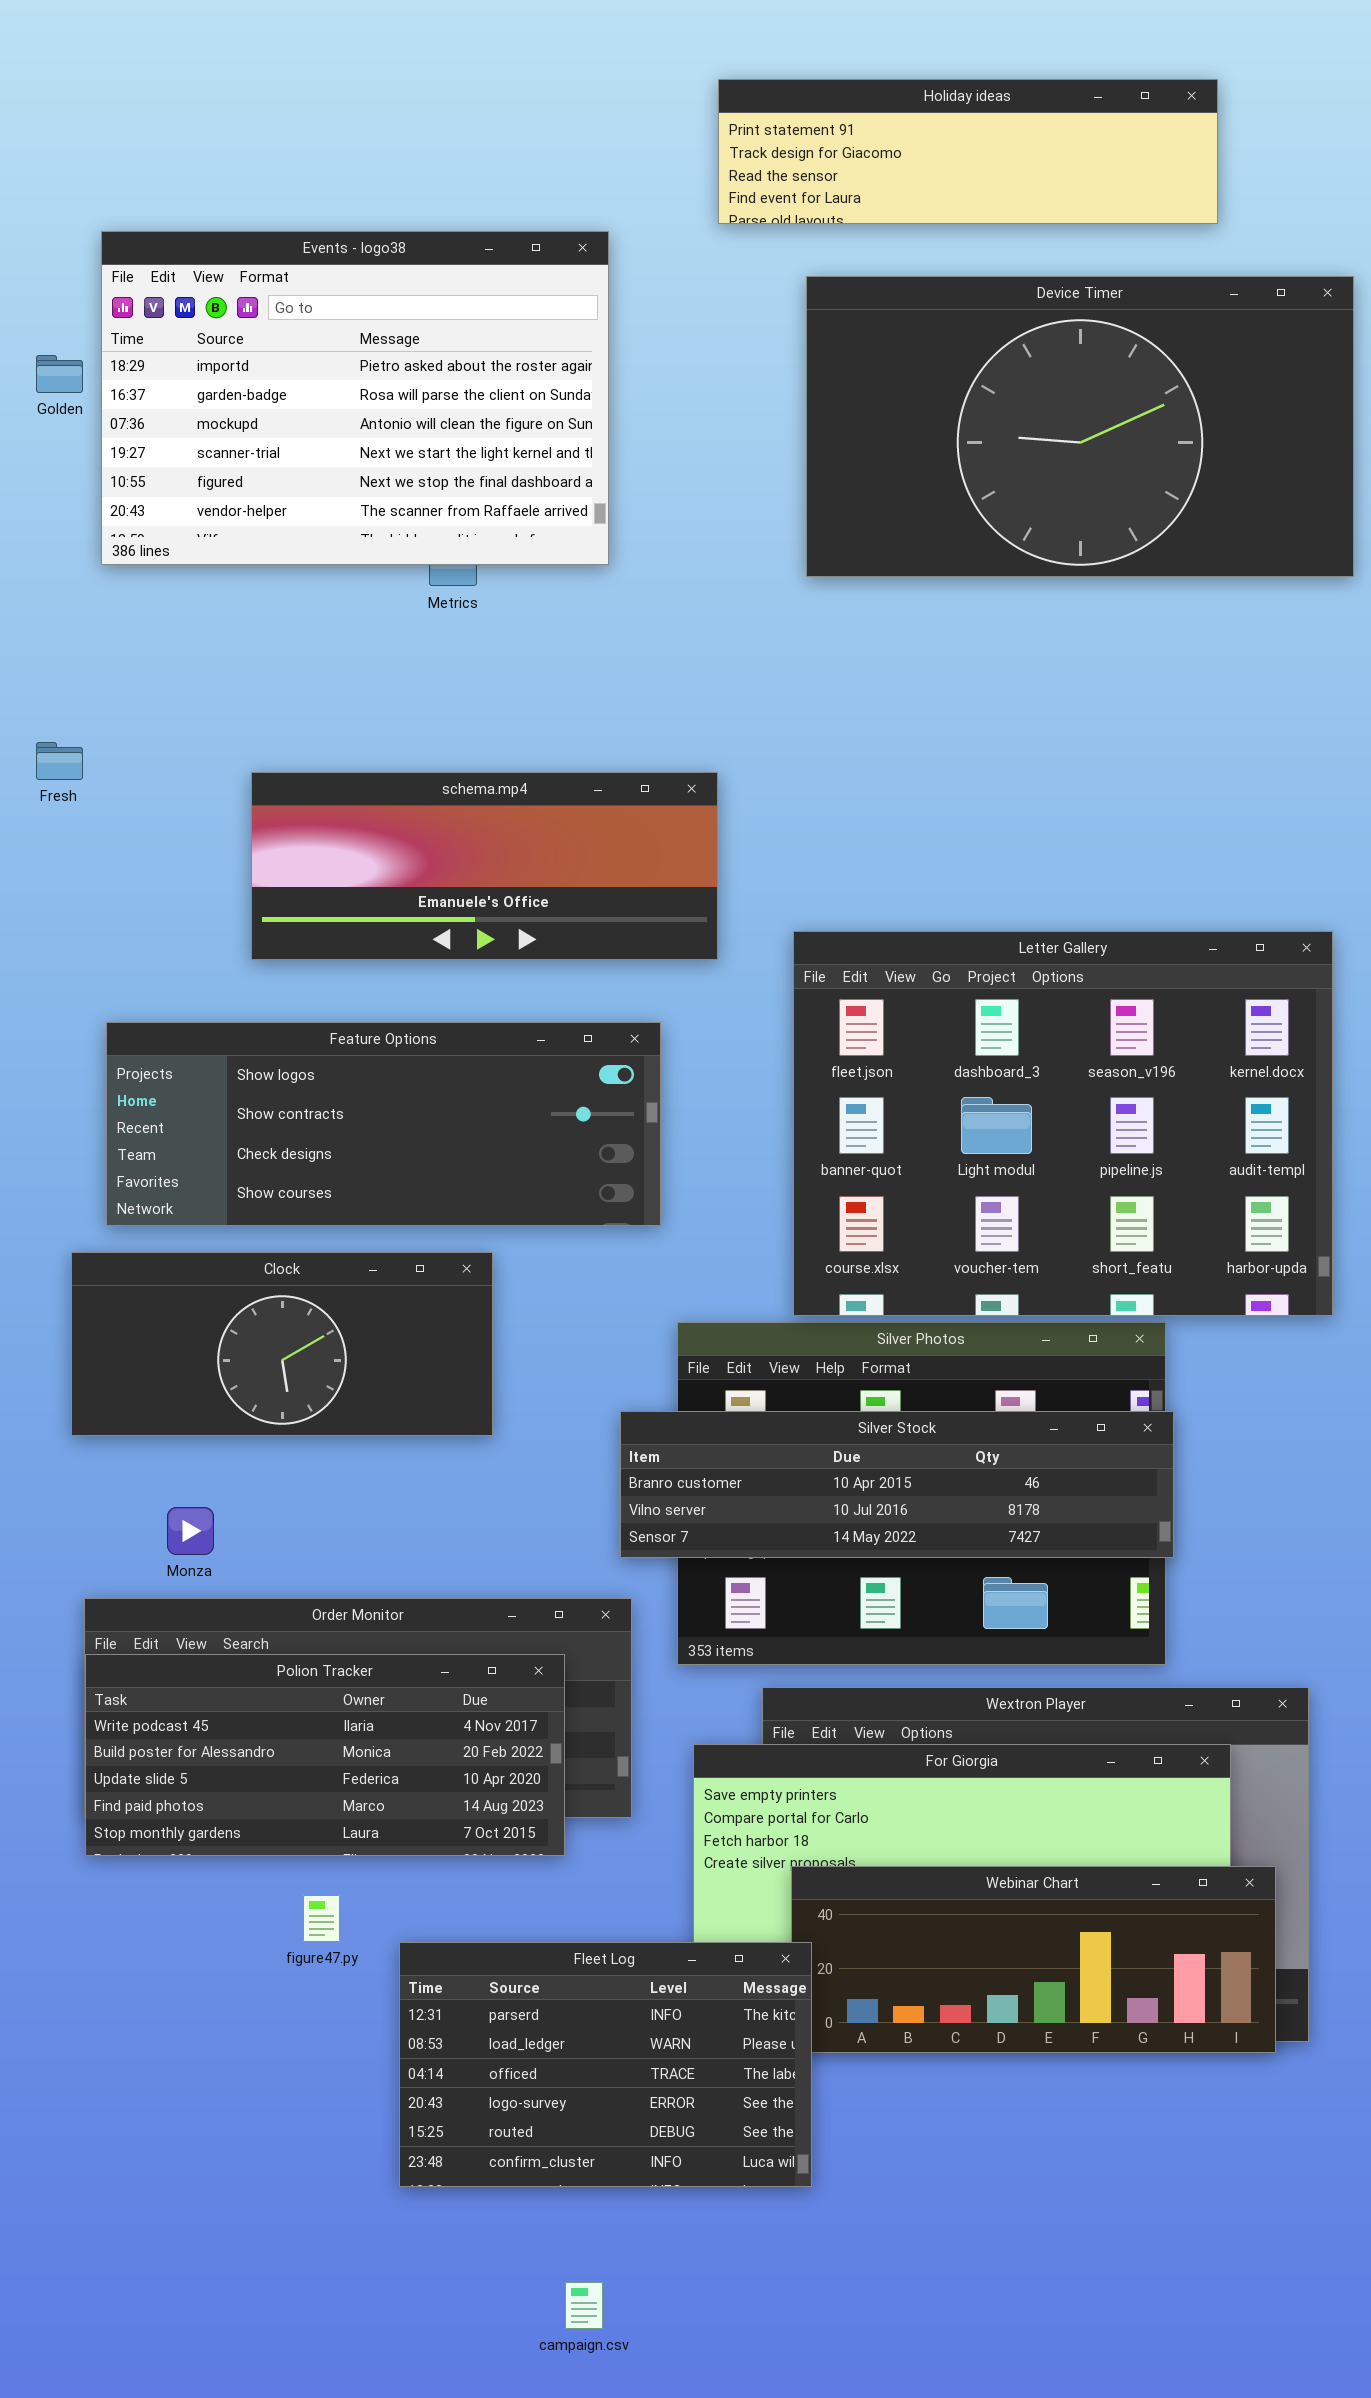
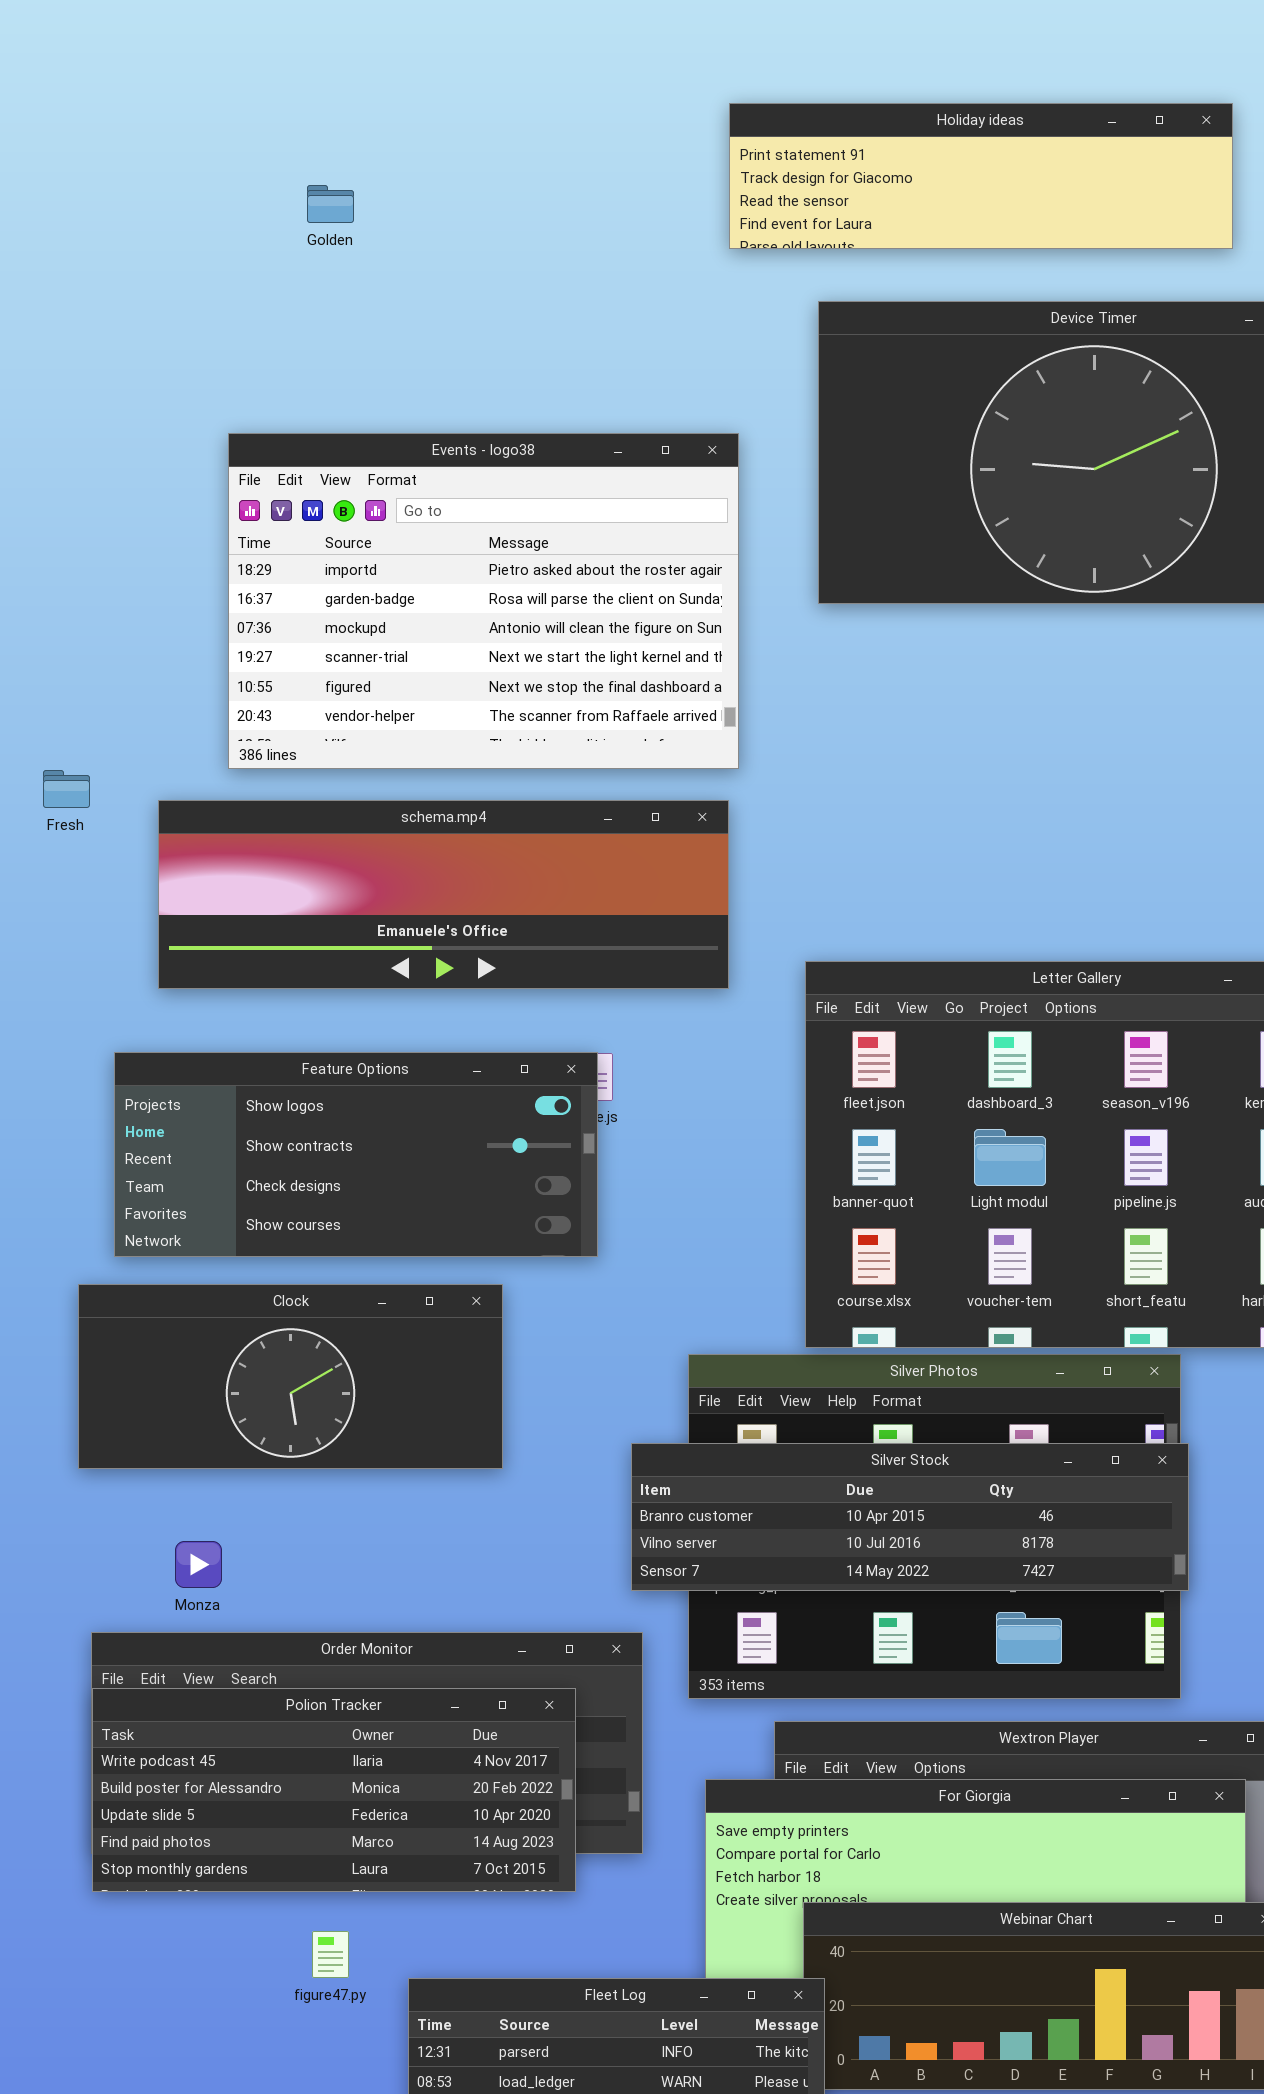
Events - logo38: [101,231,609,565] -> [228,433,739,769], moved
Golden: [36,355,83,393] -> [307,185,354,223], moved
schema.mp4: [251,772,718,960] -> [158,800,729,989], resized
Feature Options: [106,1022,661,1226] -> [114,1052,598,1257], resized

